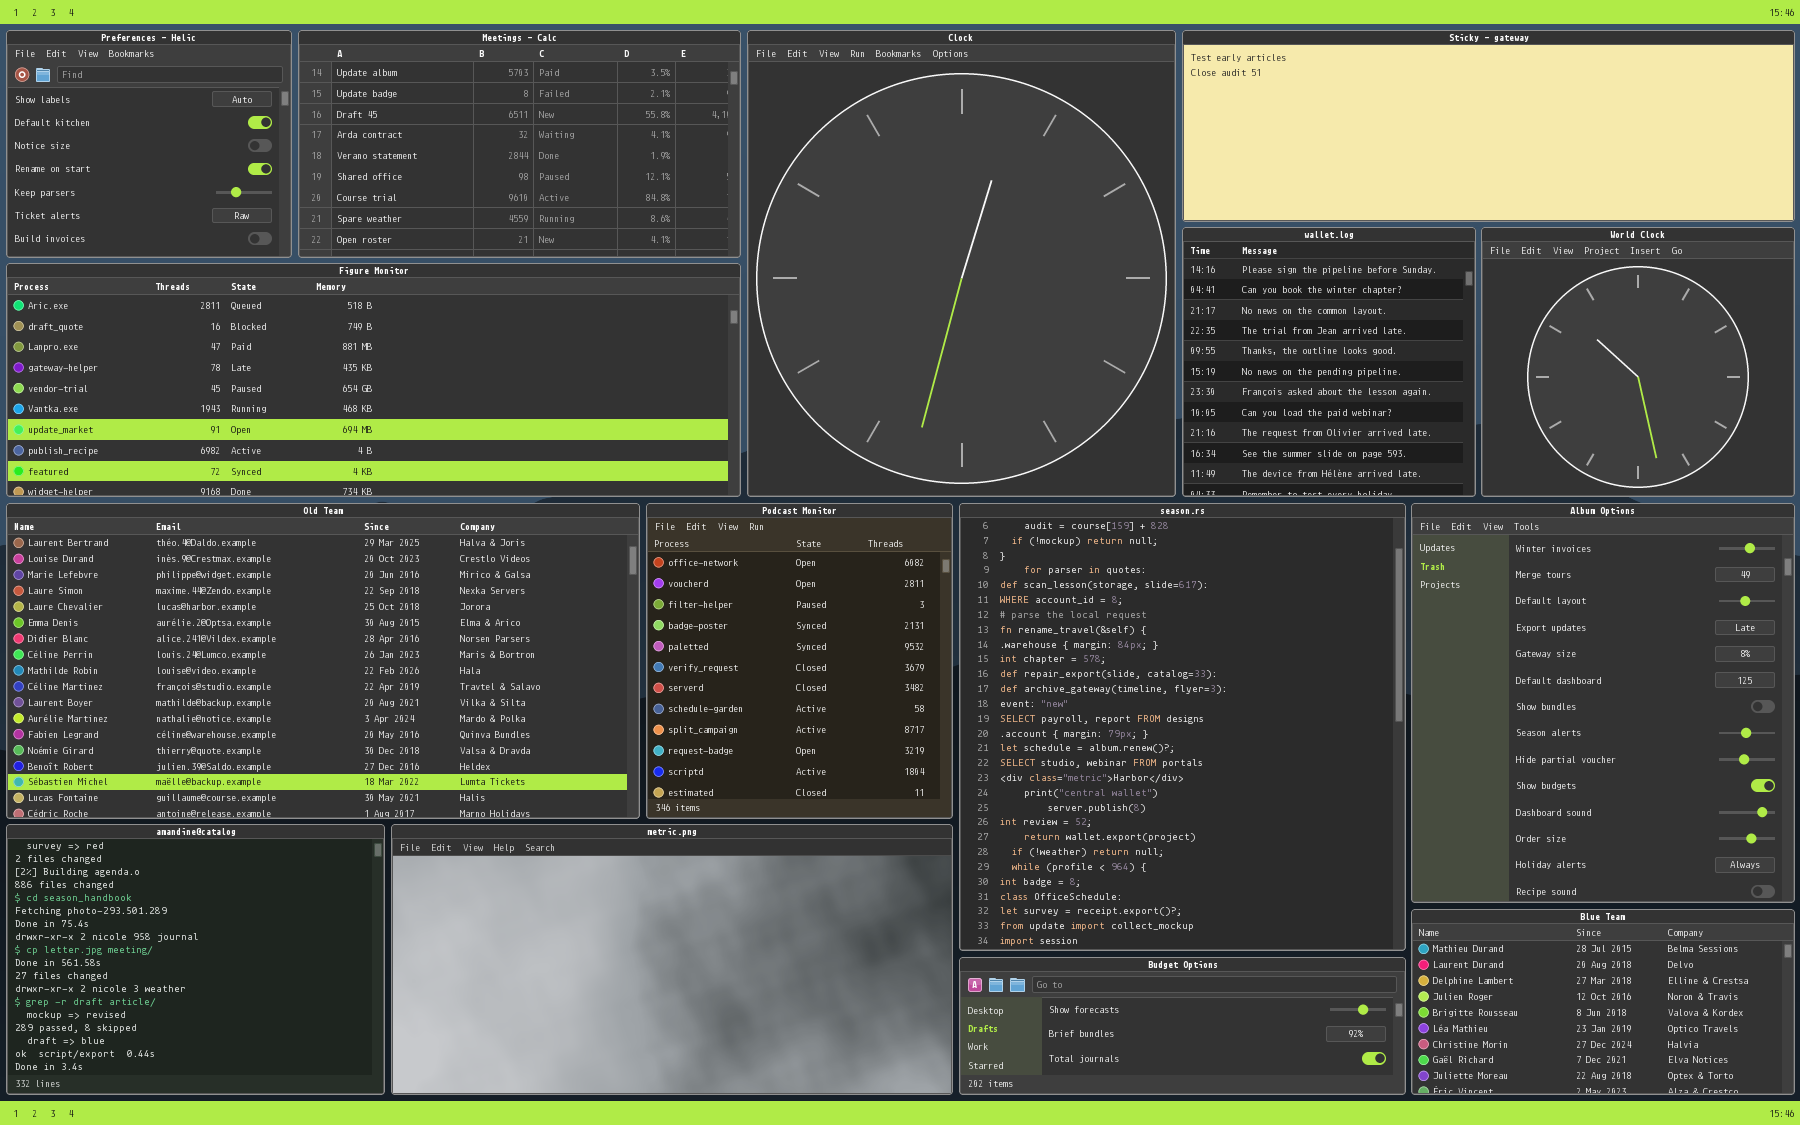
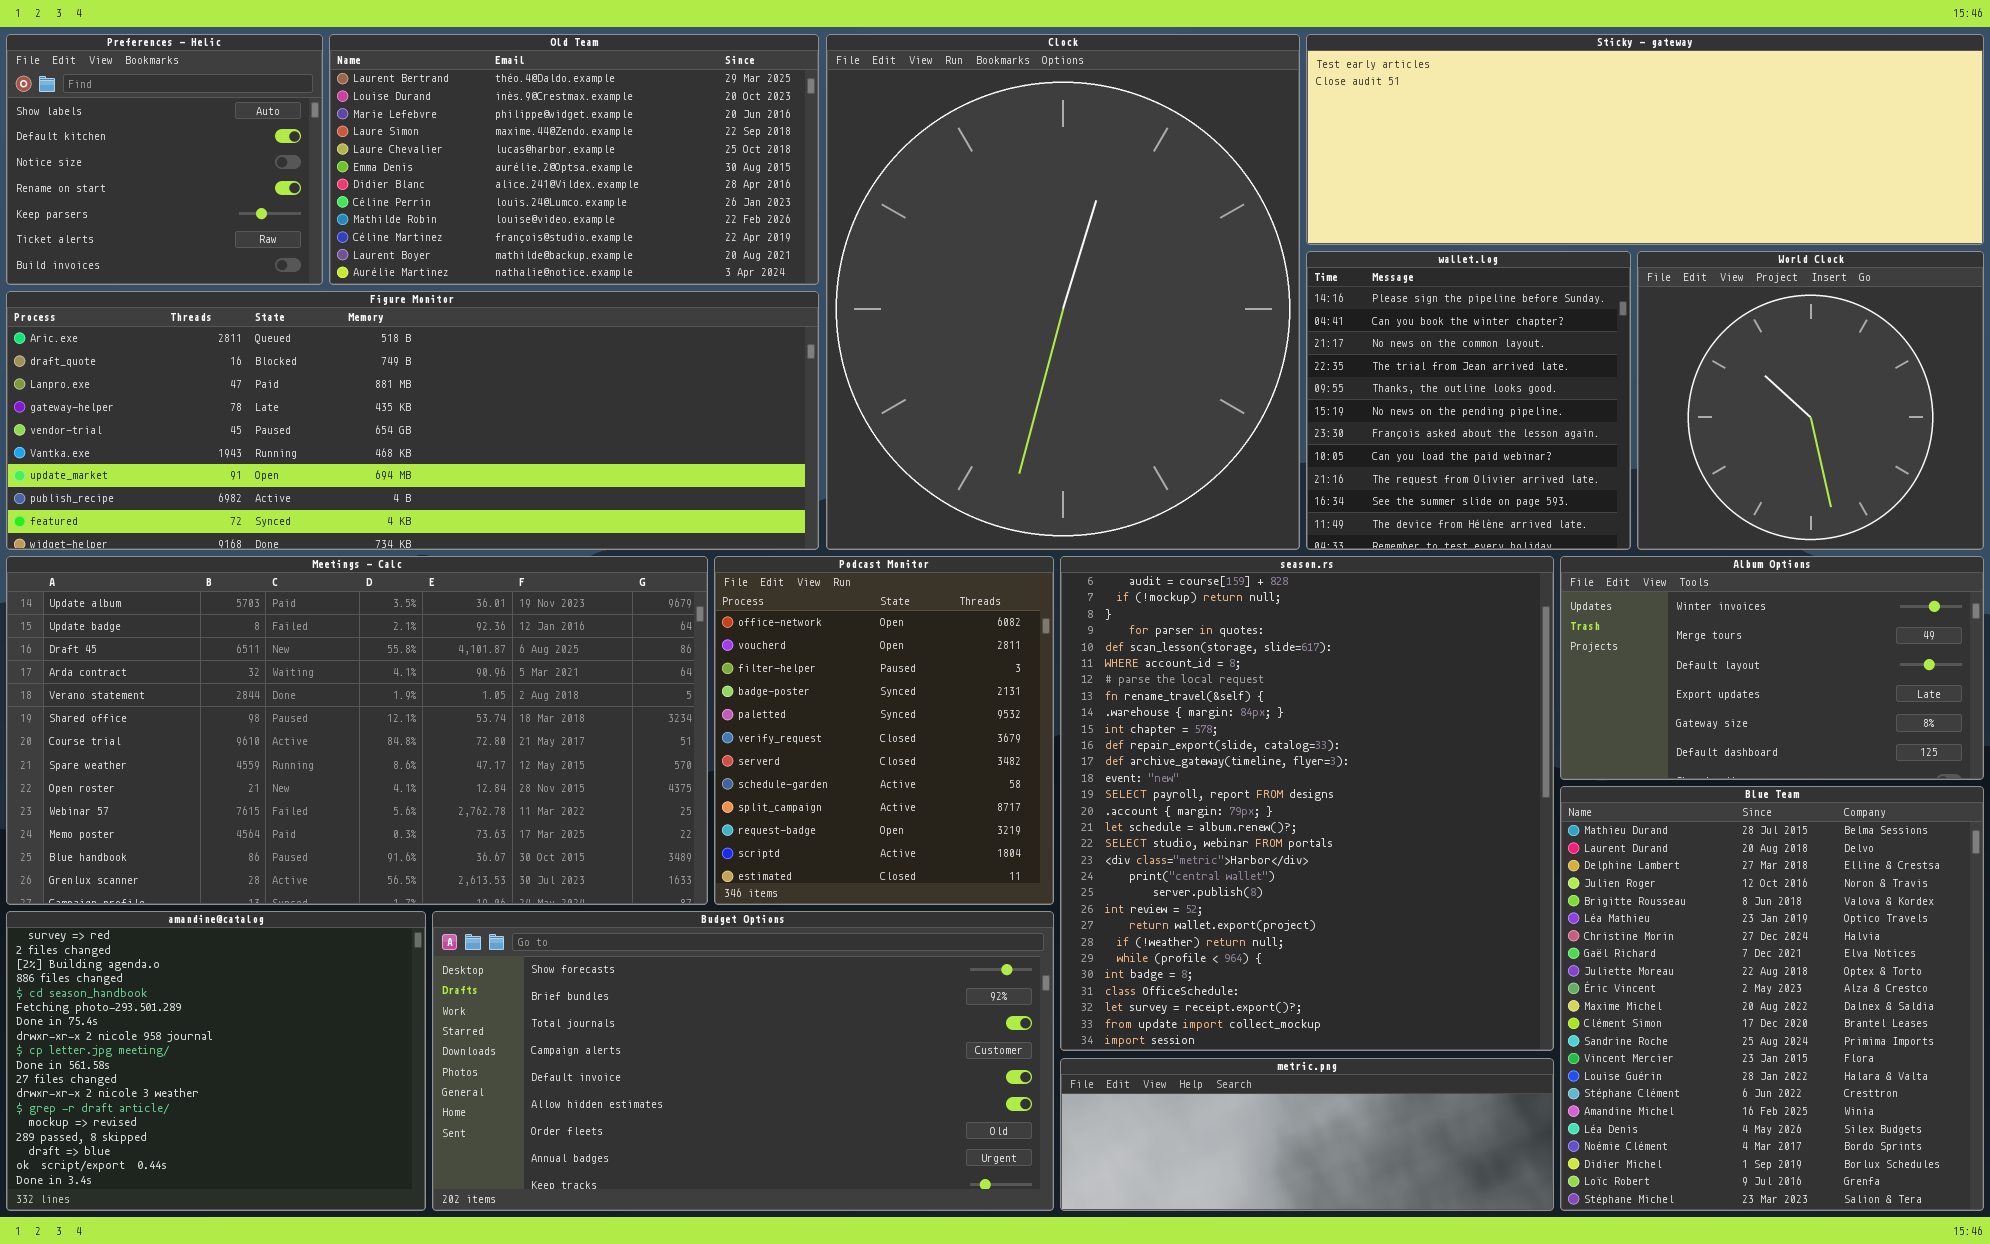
Meetings - Calc: [298,30,741,258] -> [6,556,708,905], moved, resized
Old Team: [6,503,640,819] -> [329,34,819,285], moved, resized
Album Options: [1411,503,1795,903] -> [1560,556,1984,780], resized
metric.png: [391,824,953,1095] -> [1060,1058,1554,1211], moved, resized
Blue Team: [1411,909,1795,1095] -> [1560,786,1984,1211], resized
Budget Options: [959,957,1406,1095] -> [432,911,1054,1211], moved, resized

